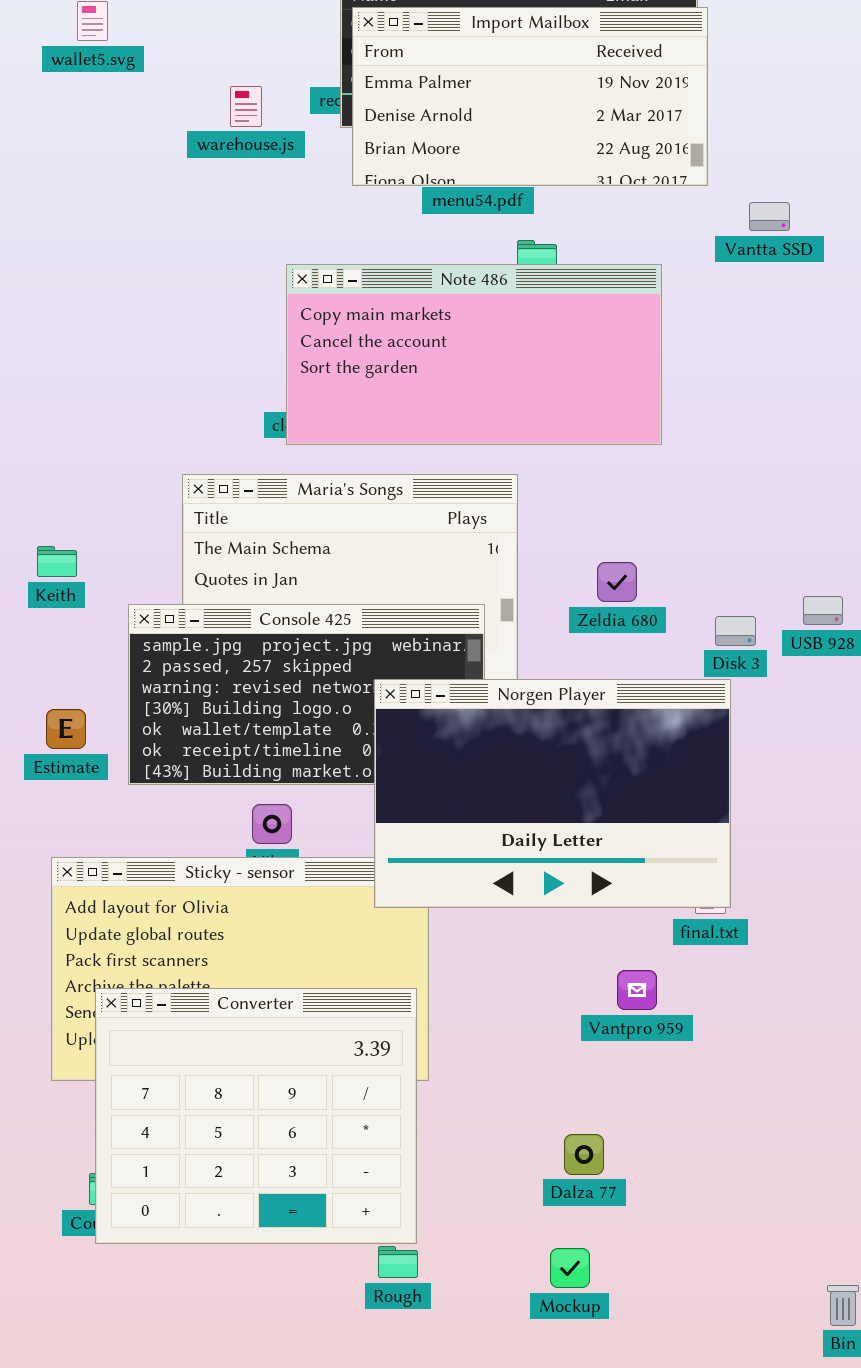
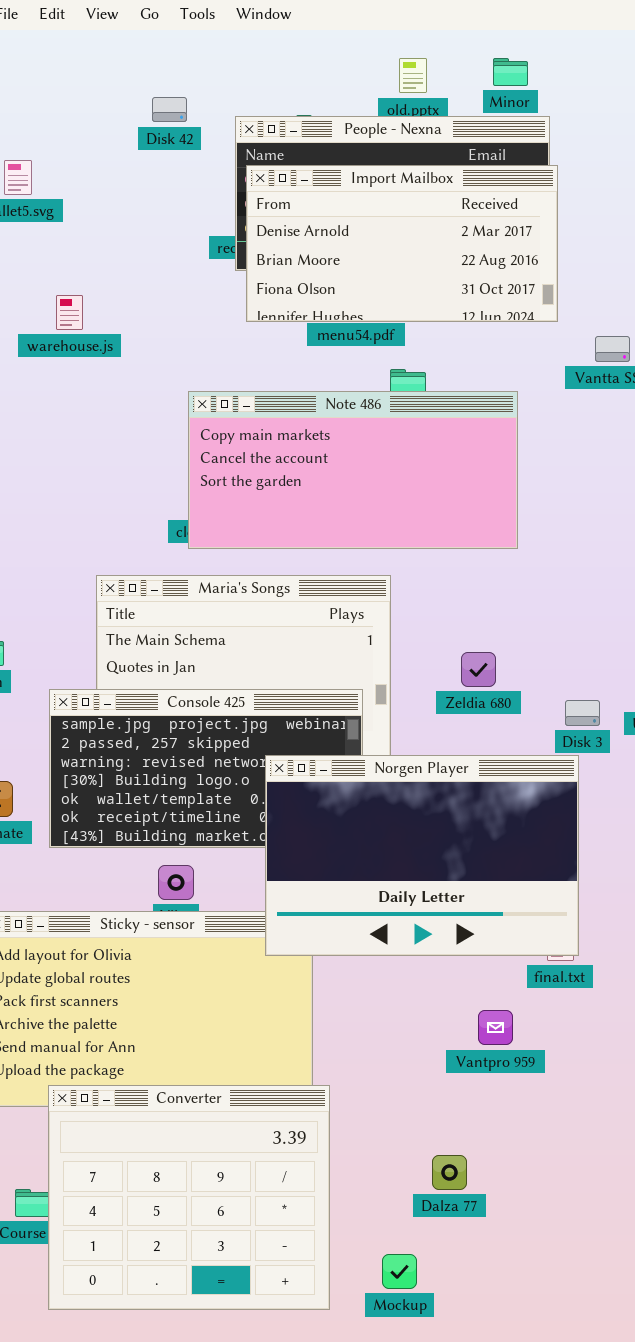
Import Mailbox: [352,7,708,186] -> [246,165,558,322], scrolled down 1 row
warehouse.js: [230,86,262,127] -> [56,295,83,330], moved
Converter: [95,988,417,1244] -> [48,1085,330,1310], moved
Mockup: [550,1248,590,1288] -> [382,1254,417,1289], moved

